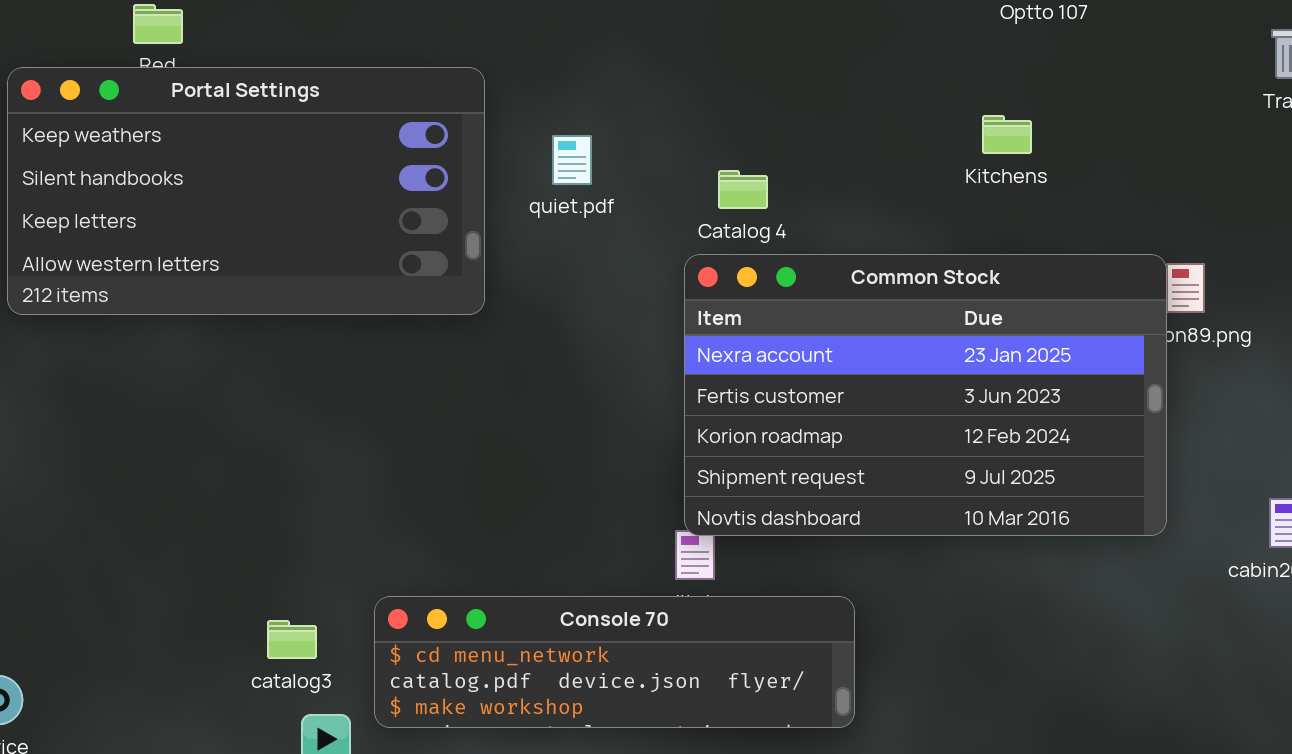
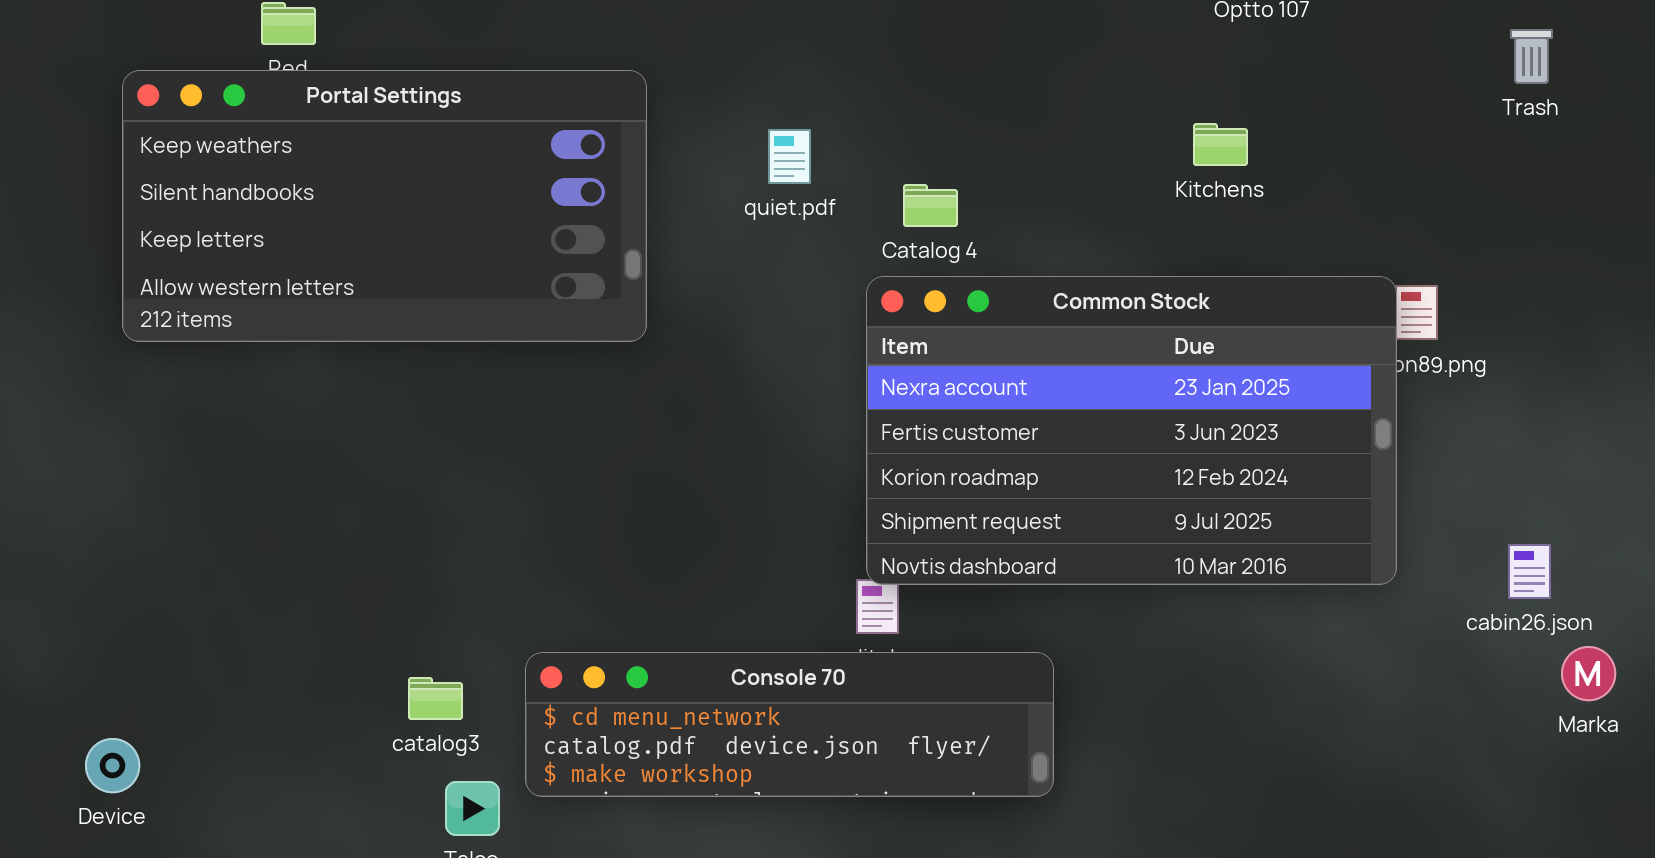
quiet.pdf: [552,135,592,185] -> [768,129,811,184], moved

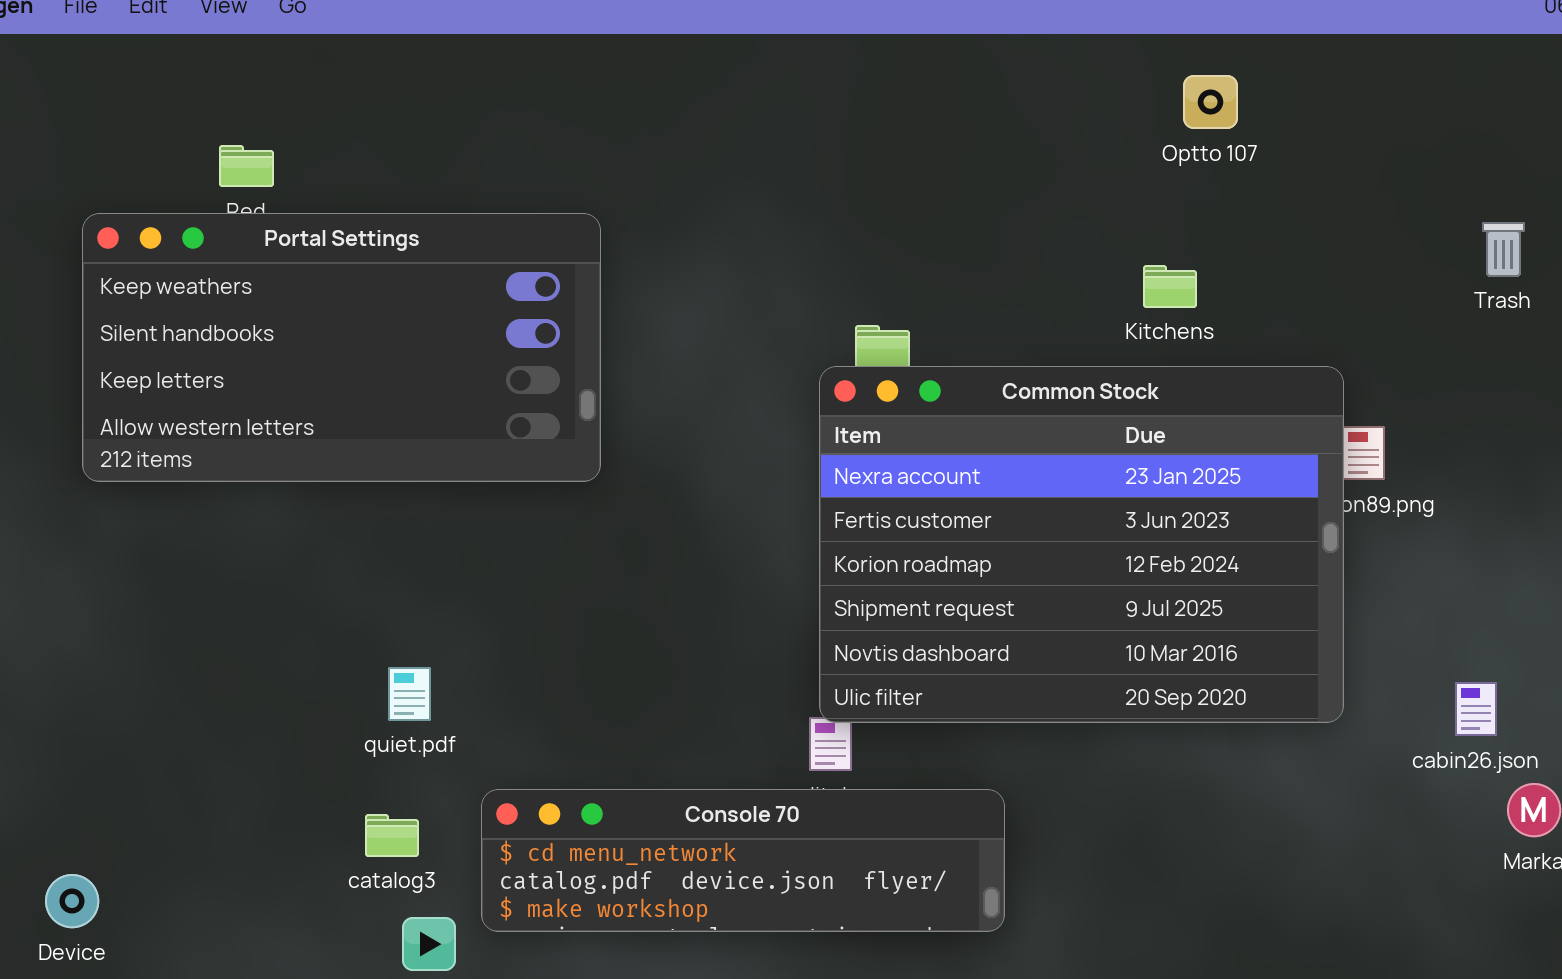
Trash: [1510,29,1553,84] -> [1482,222,1525,277], moved
quiet.pdf: [768,129,811,184] -> [388,667,431,721], moved
Common Stock: [866,276,1397,585] -> [819,366,1344,723], resized

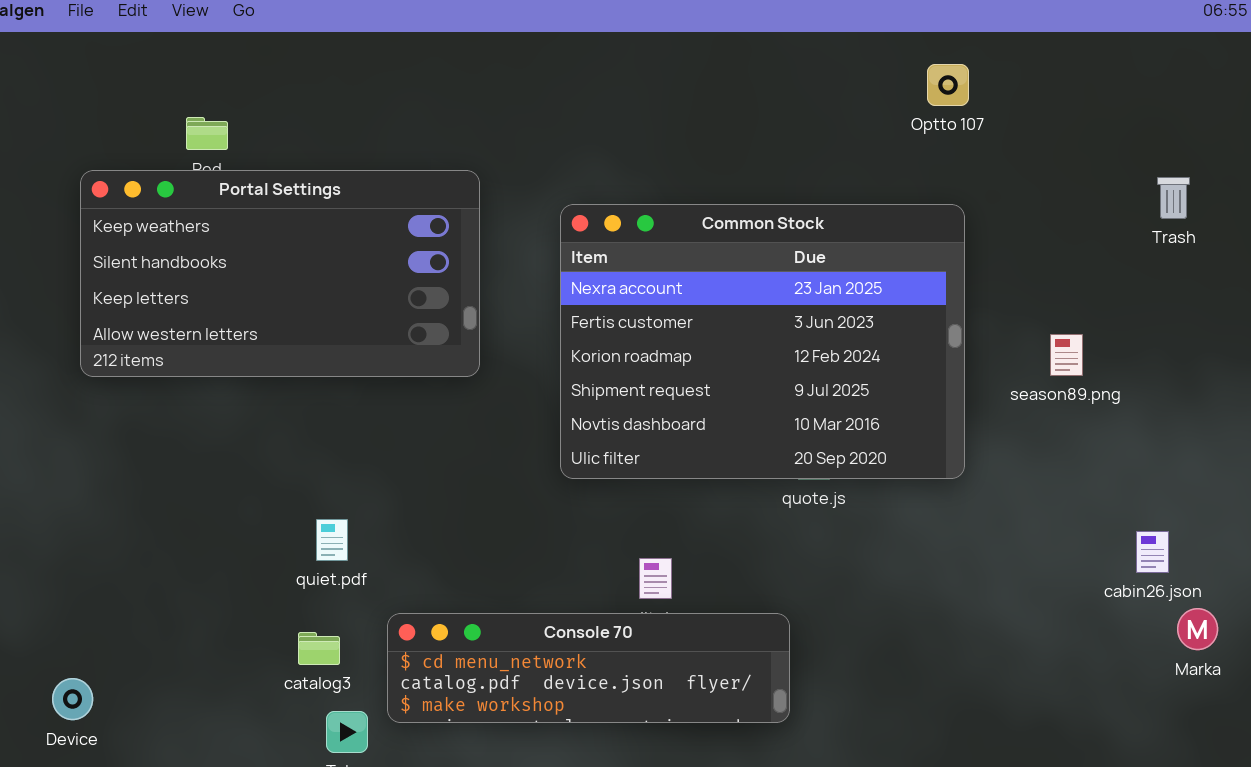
Common Stock: [819,366,1344,723] -> [560,204,965,479], moved

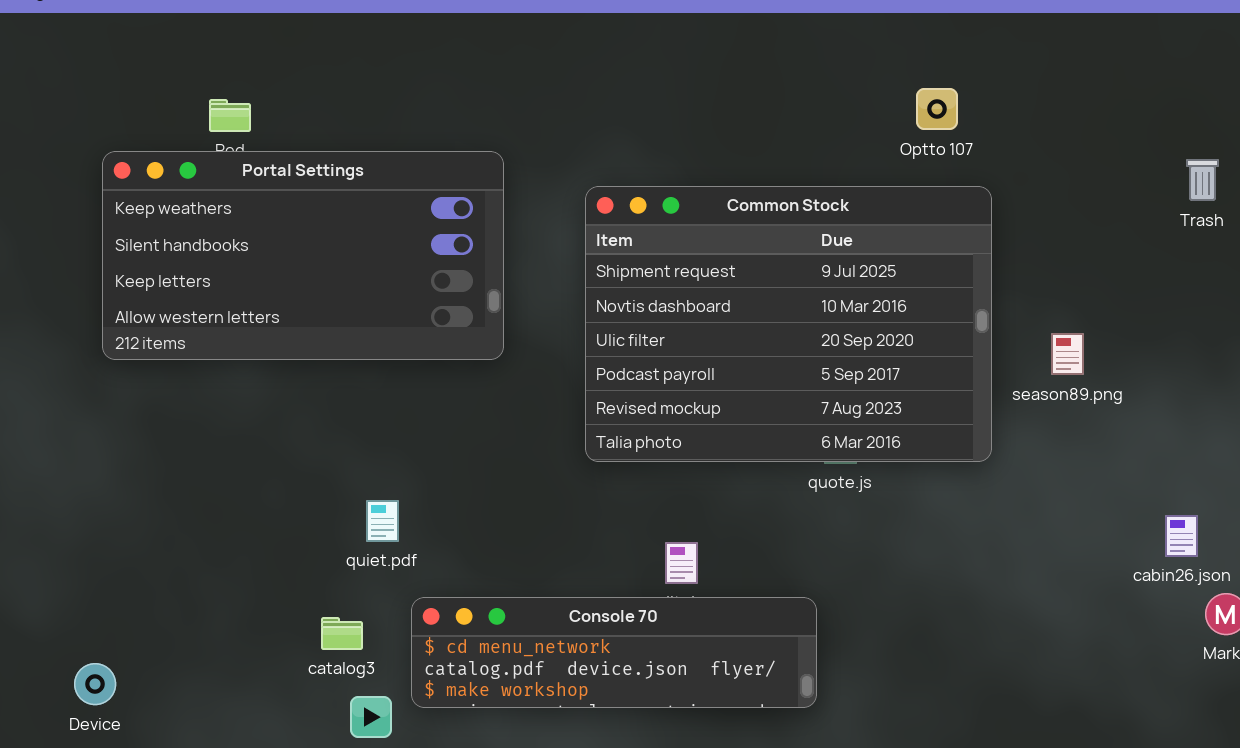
Optto 107: [927,64,969,106] -> [916,88,958,130], moved
Common Stock: [560,204,965,479] -> [585,186,992,462], scrolled down 3 rows
season89.png: [1050,334,1083,376] -> [1051,333,1084,375], moved
quiet.pdf: [316,519,348,561] -> [366,500,399,542], moved

